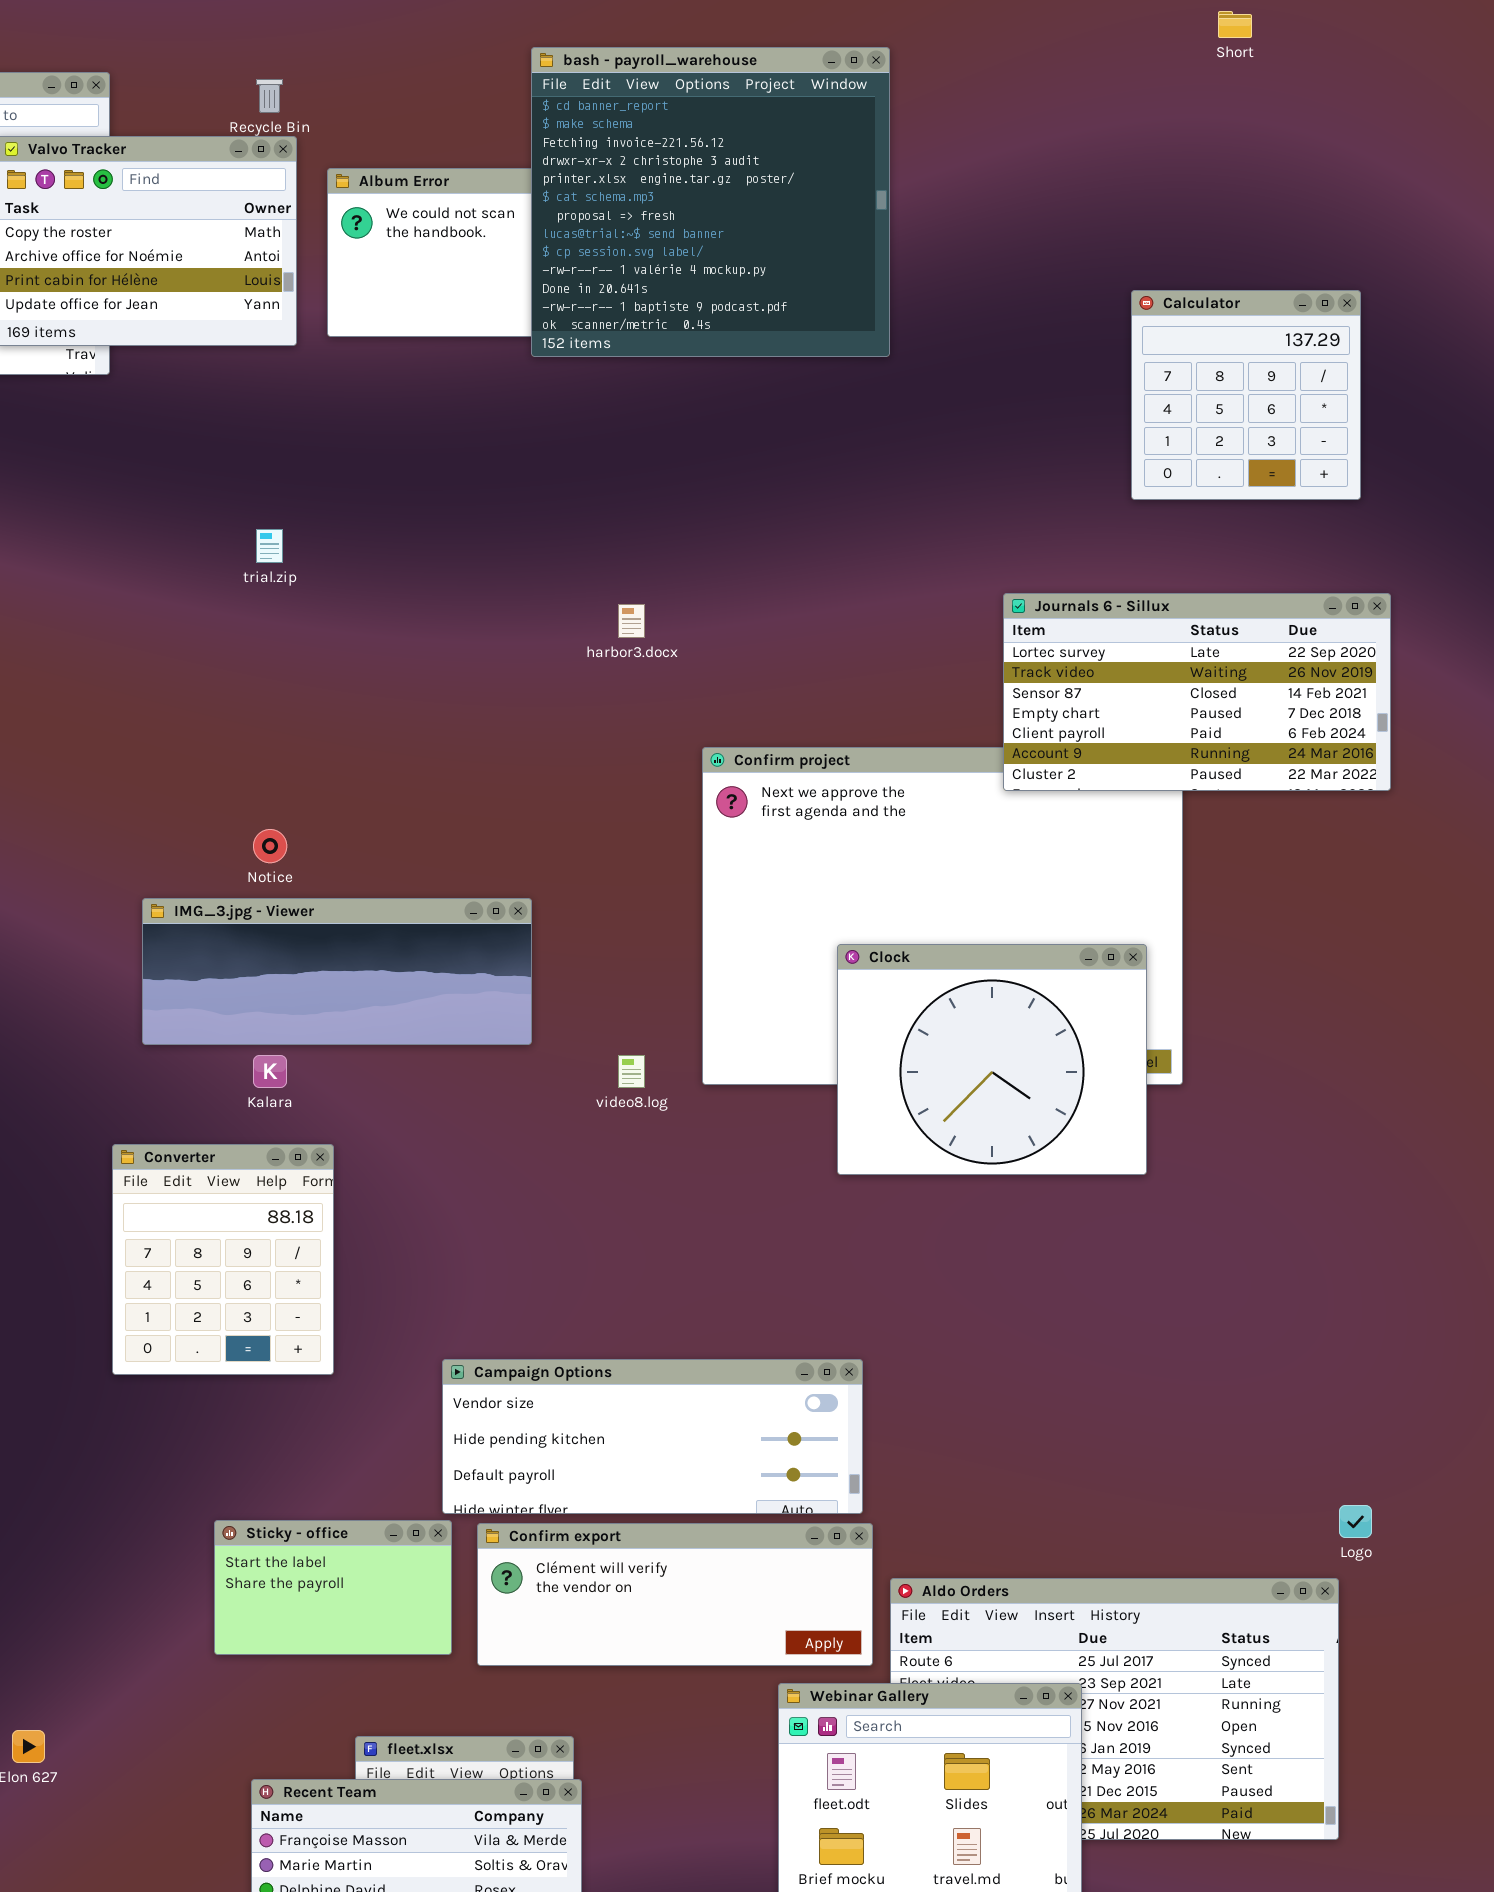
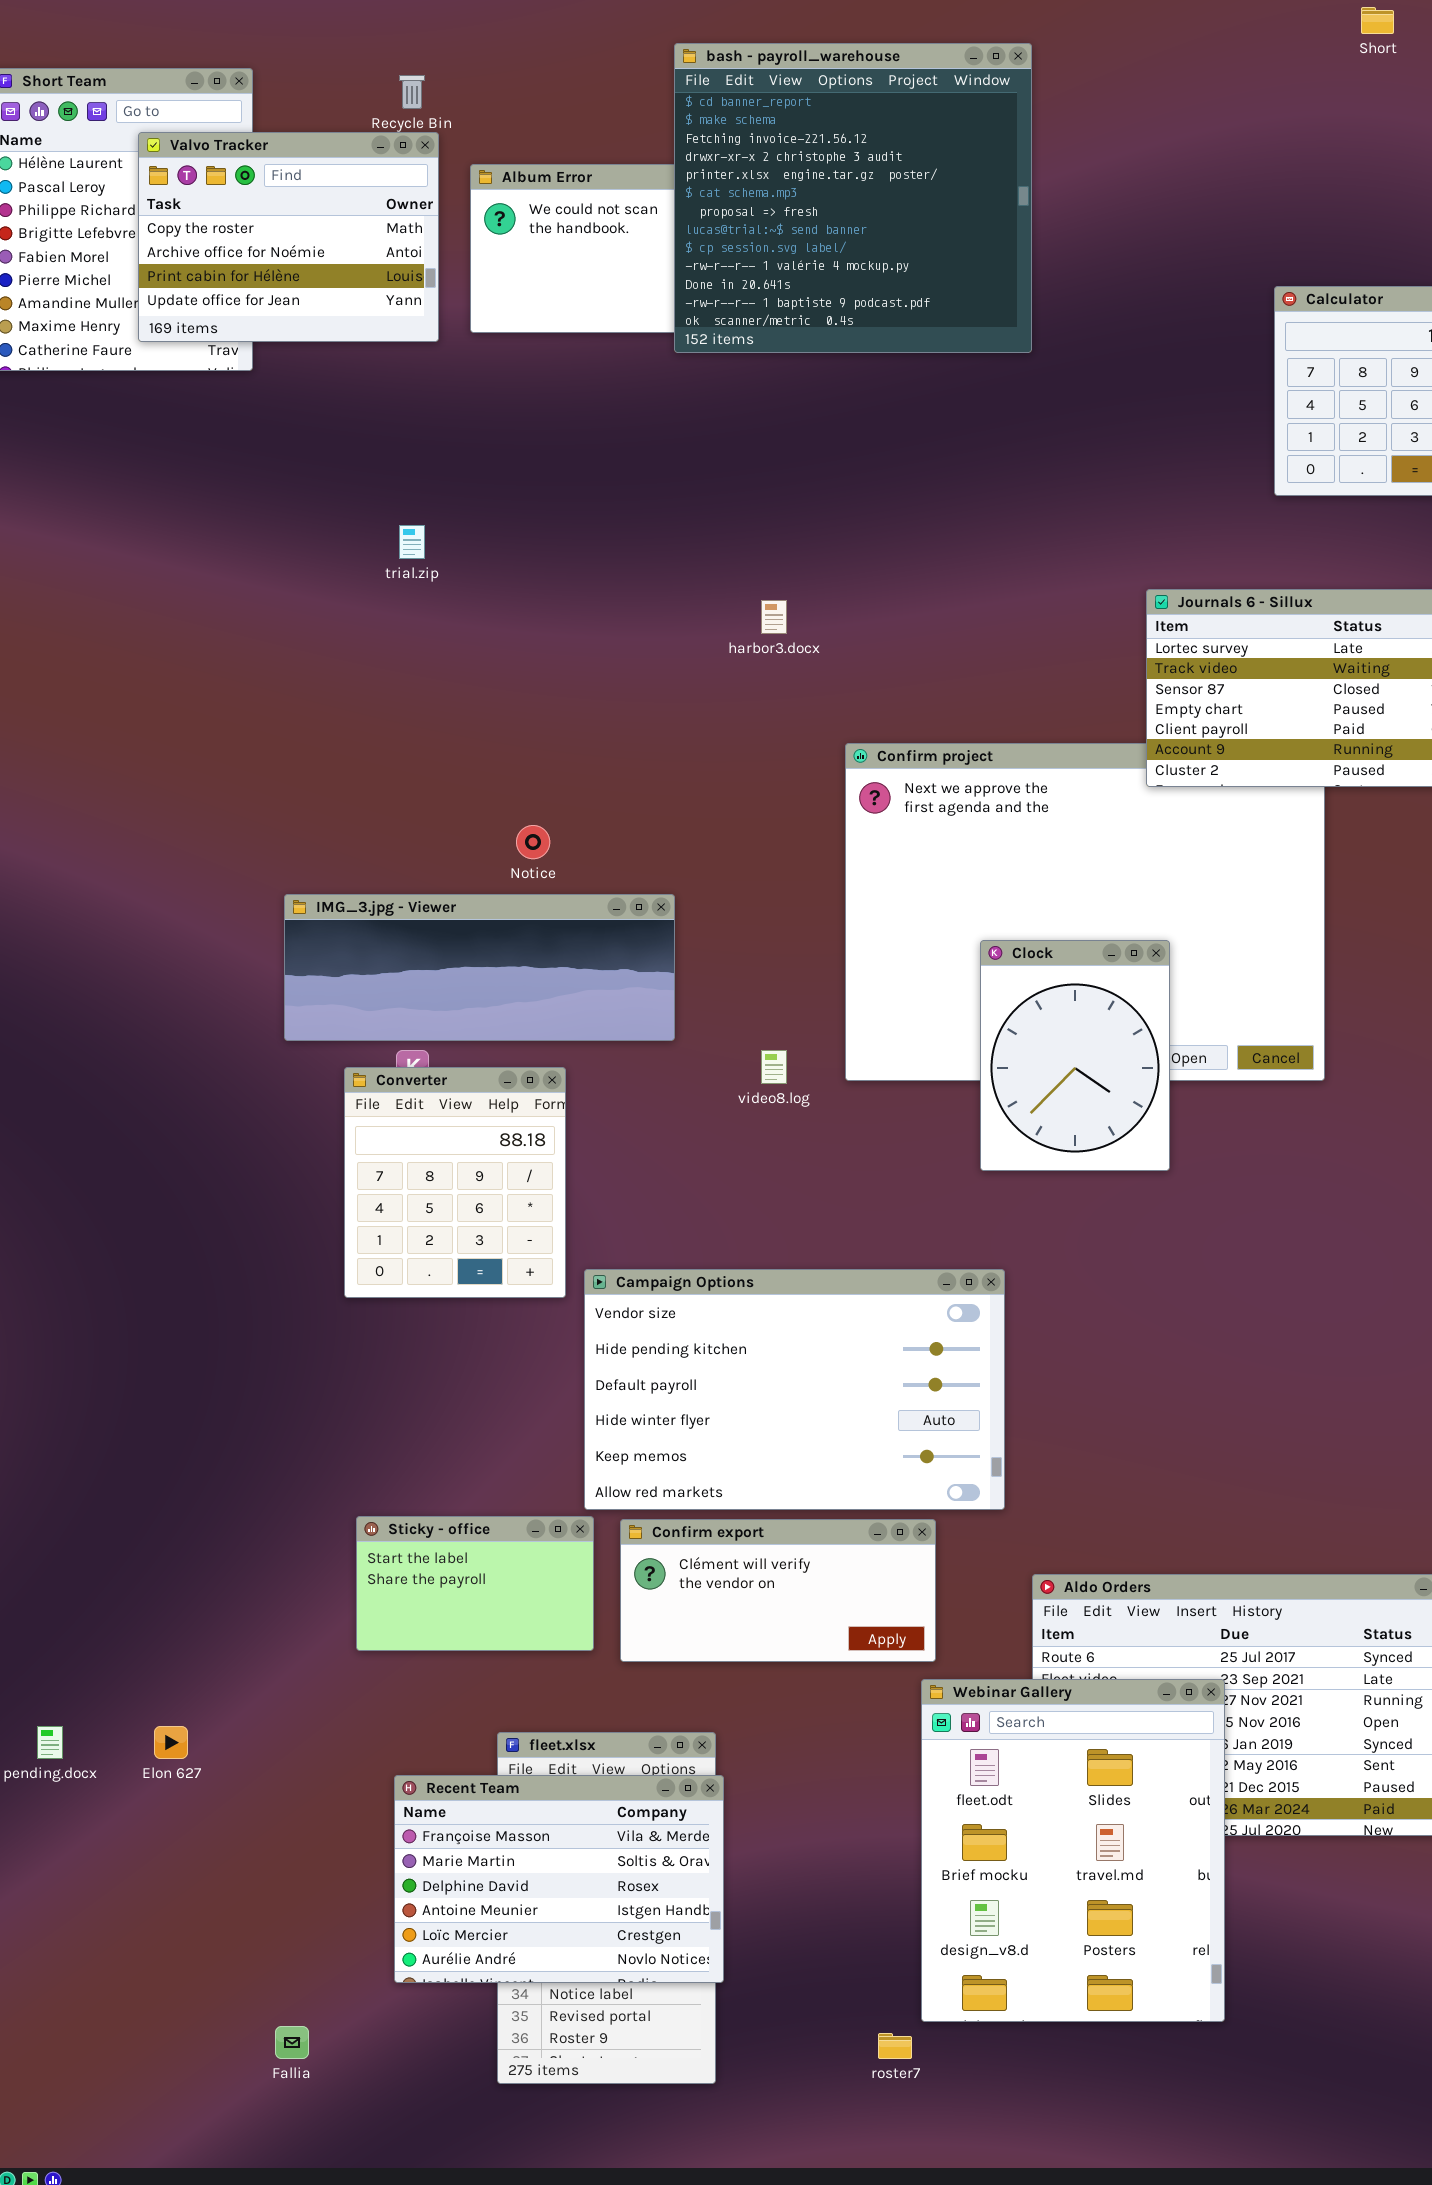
Notice: [253,829,287,863] -> [516,825,550,859], moved
Clock: [837,944,1147,1175] -> [980,940,1170,1171], resized
Converter: [112,1144,334,1375] -> [344,1067,566,1298], moved
Campaign Options: [442,1359,863,1514] -> [584,1269,1005,1510], resized
Confirm export: [477,1523,873,1666] -> [620,1519,936,1662], resized

